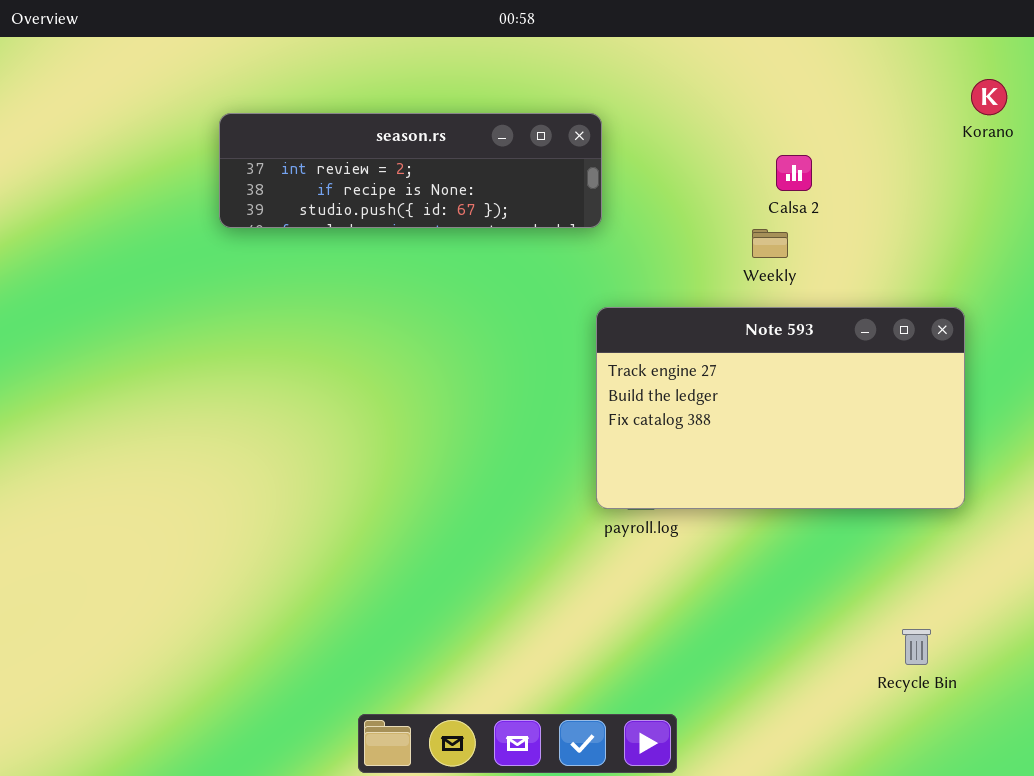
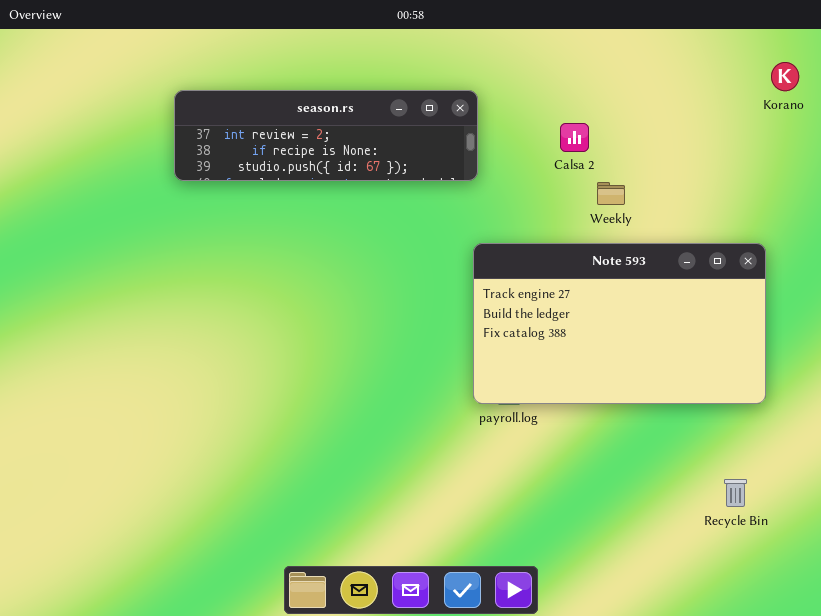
Calsa 2: [776,155,812,191] -> [560,123,589,152], moved
Recycle Bin: [902,629,931,665] -> [724,479,747,507], moved

